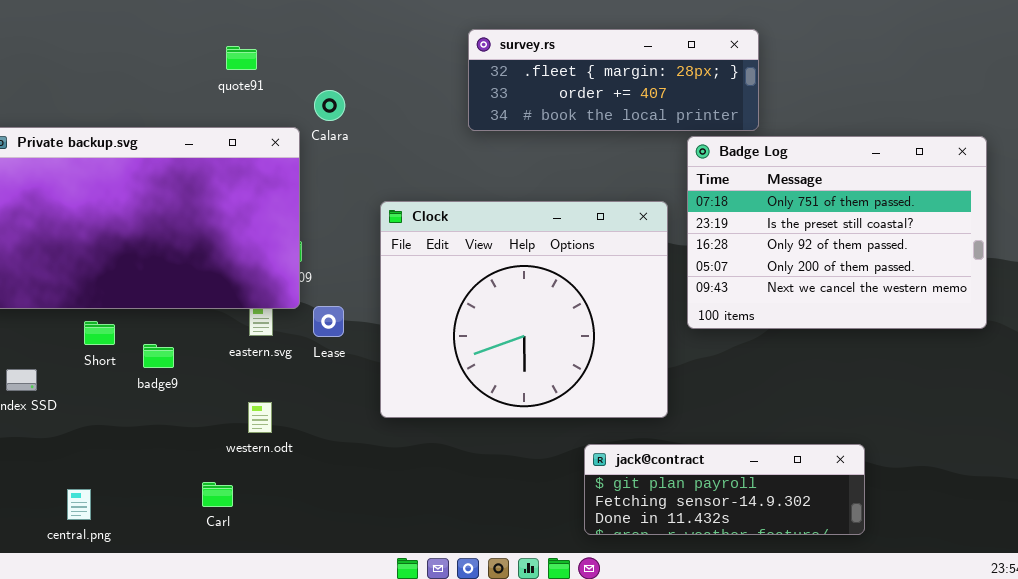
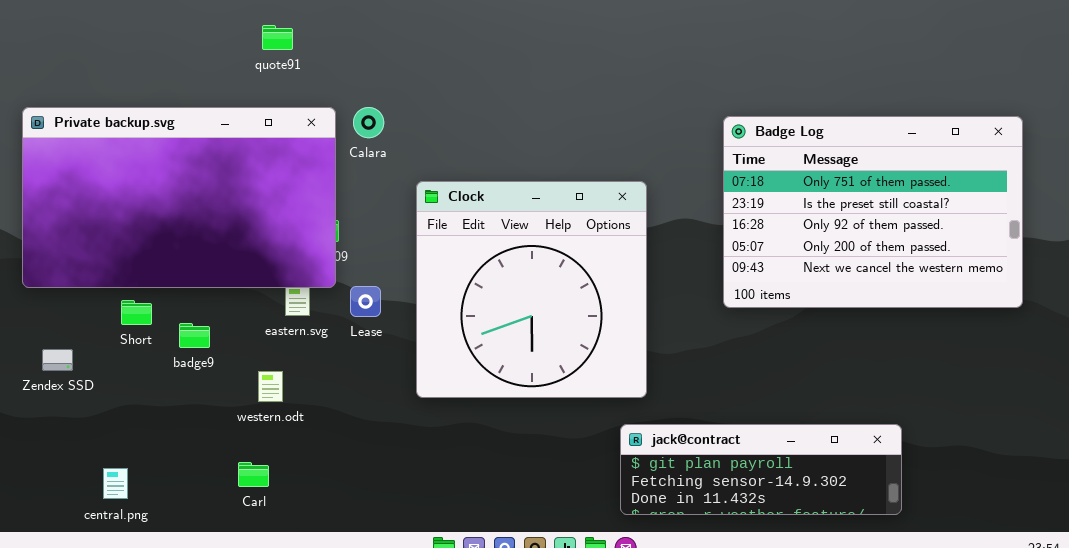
survey.rs: [468,29,759,131] -> none, closed
Calara: [314,90,345,121] -> [353,107,384,138], moved
Clock: [380,201,668,418] -> [416,181,647,398], resized
western.odt: [248,402,272,433] -> [258,371,283,402], moved

